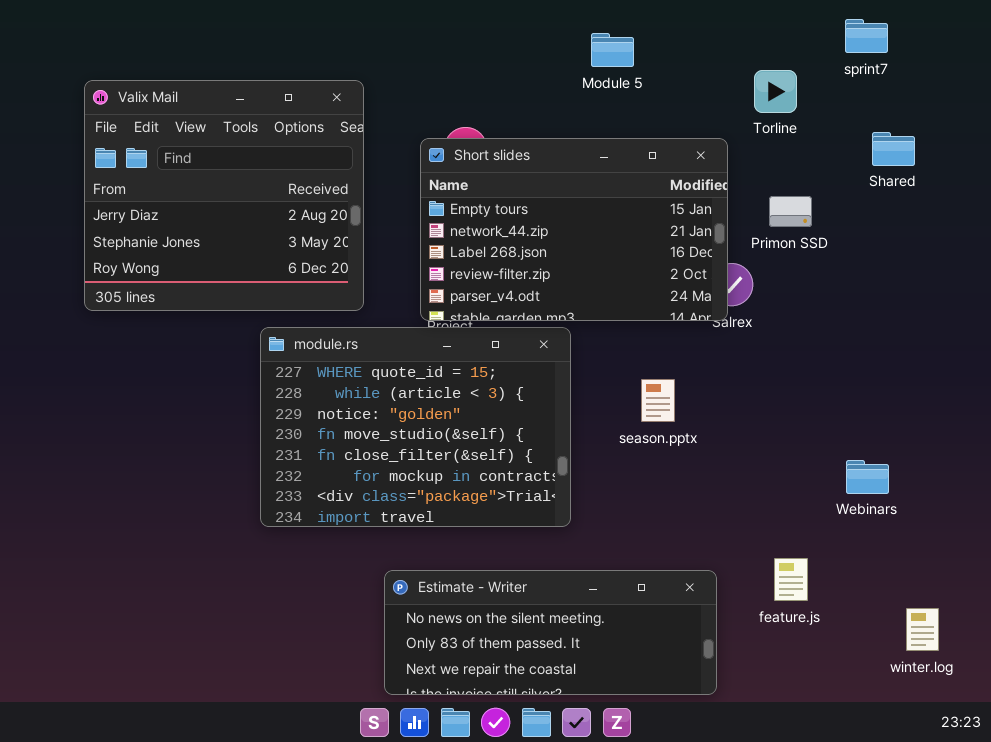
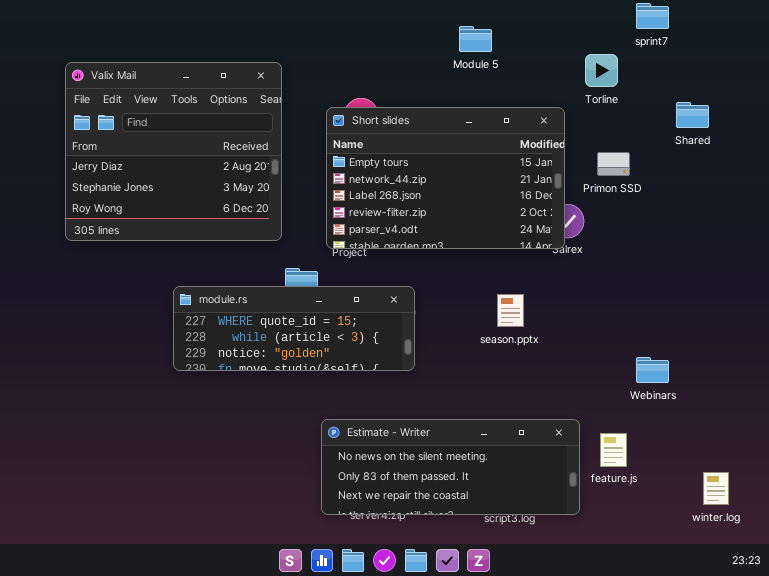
sprint7: [845,19,888,53] -> [636,3,669,29], moved
module.rs: [260,327,571,527] -> [173,286,415,371], moved, resized
Webinars: [846,460,889,494] -> [636,357,669,383], moved
Estimate - Writer: [384,570,717,695] -> [321,419,580,515], moved

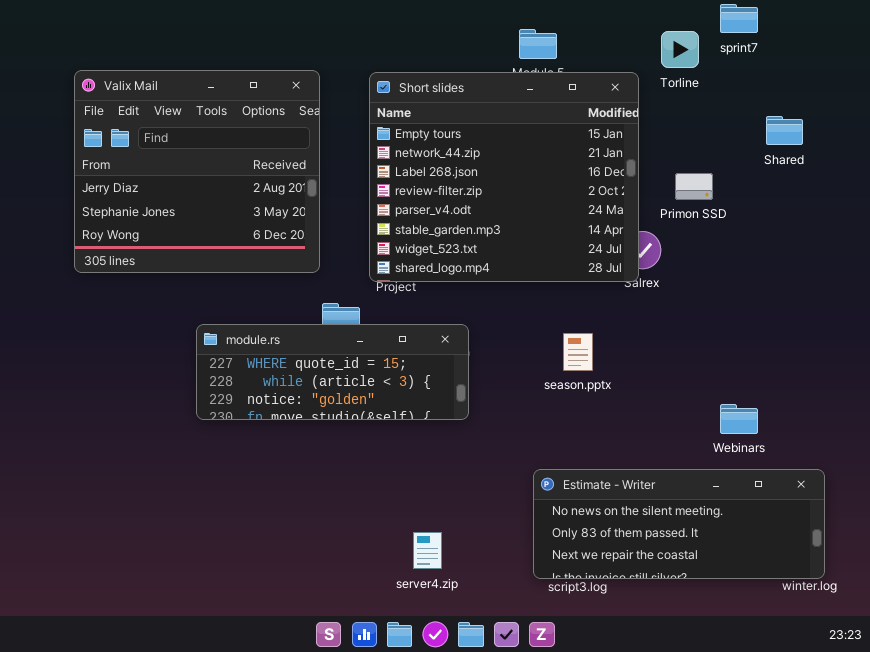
Torline: [585,54,618,87] -> [661,31,699,68], moved
Short slides: [326,107,565,249] -> [369,72,639,282], resized
Estimate - Writer: [321,419,580,515] -> [533,469,825,579], moved

